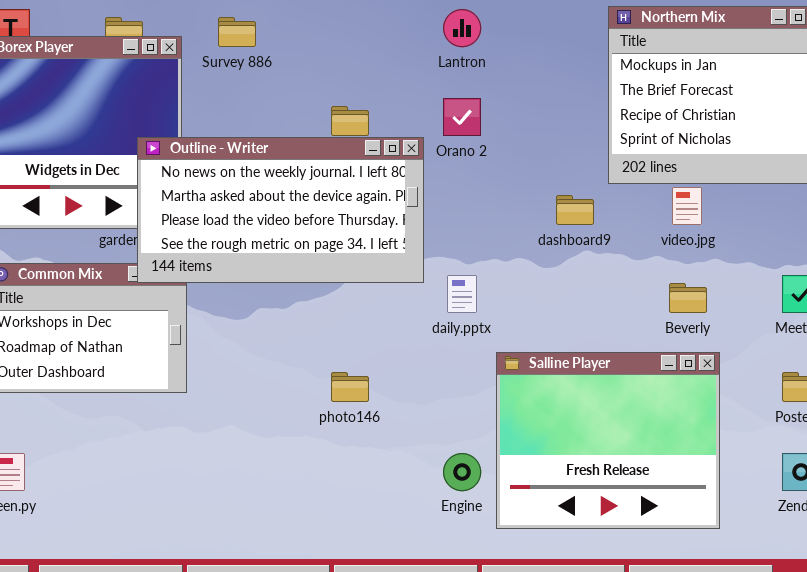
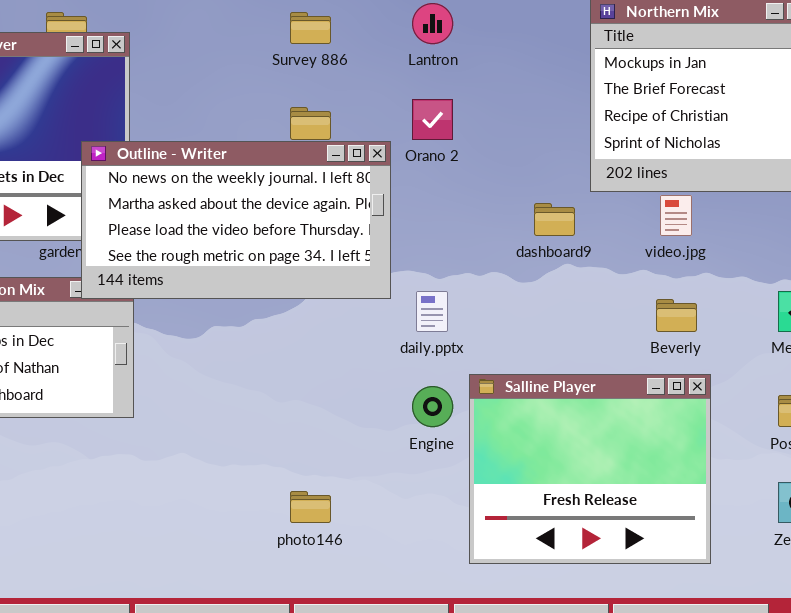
Survey 886: [218,17,256,47] -> [290,12,331,44], moved
photo146: [331,372,369,402] -> [290,491,331,523], moved
Engine: [443,453,481,491] -> [412,386,453,427], moved

